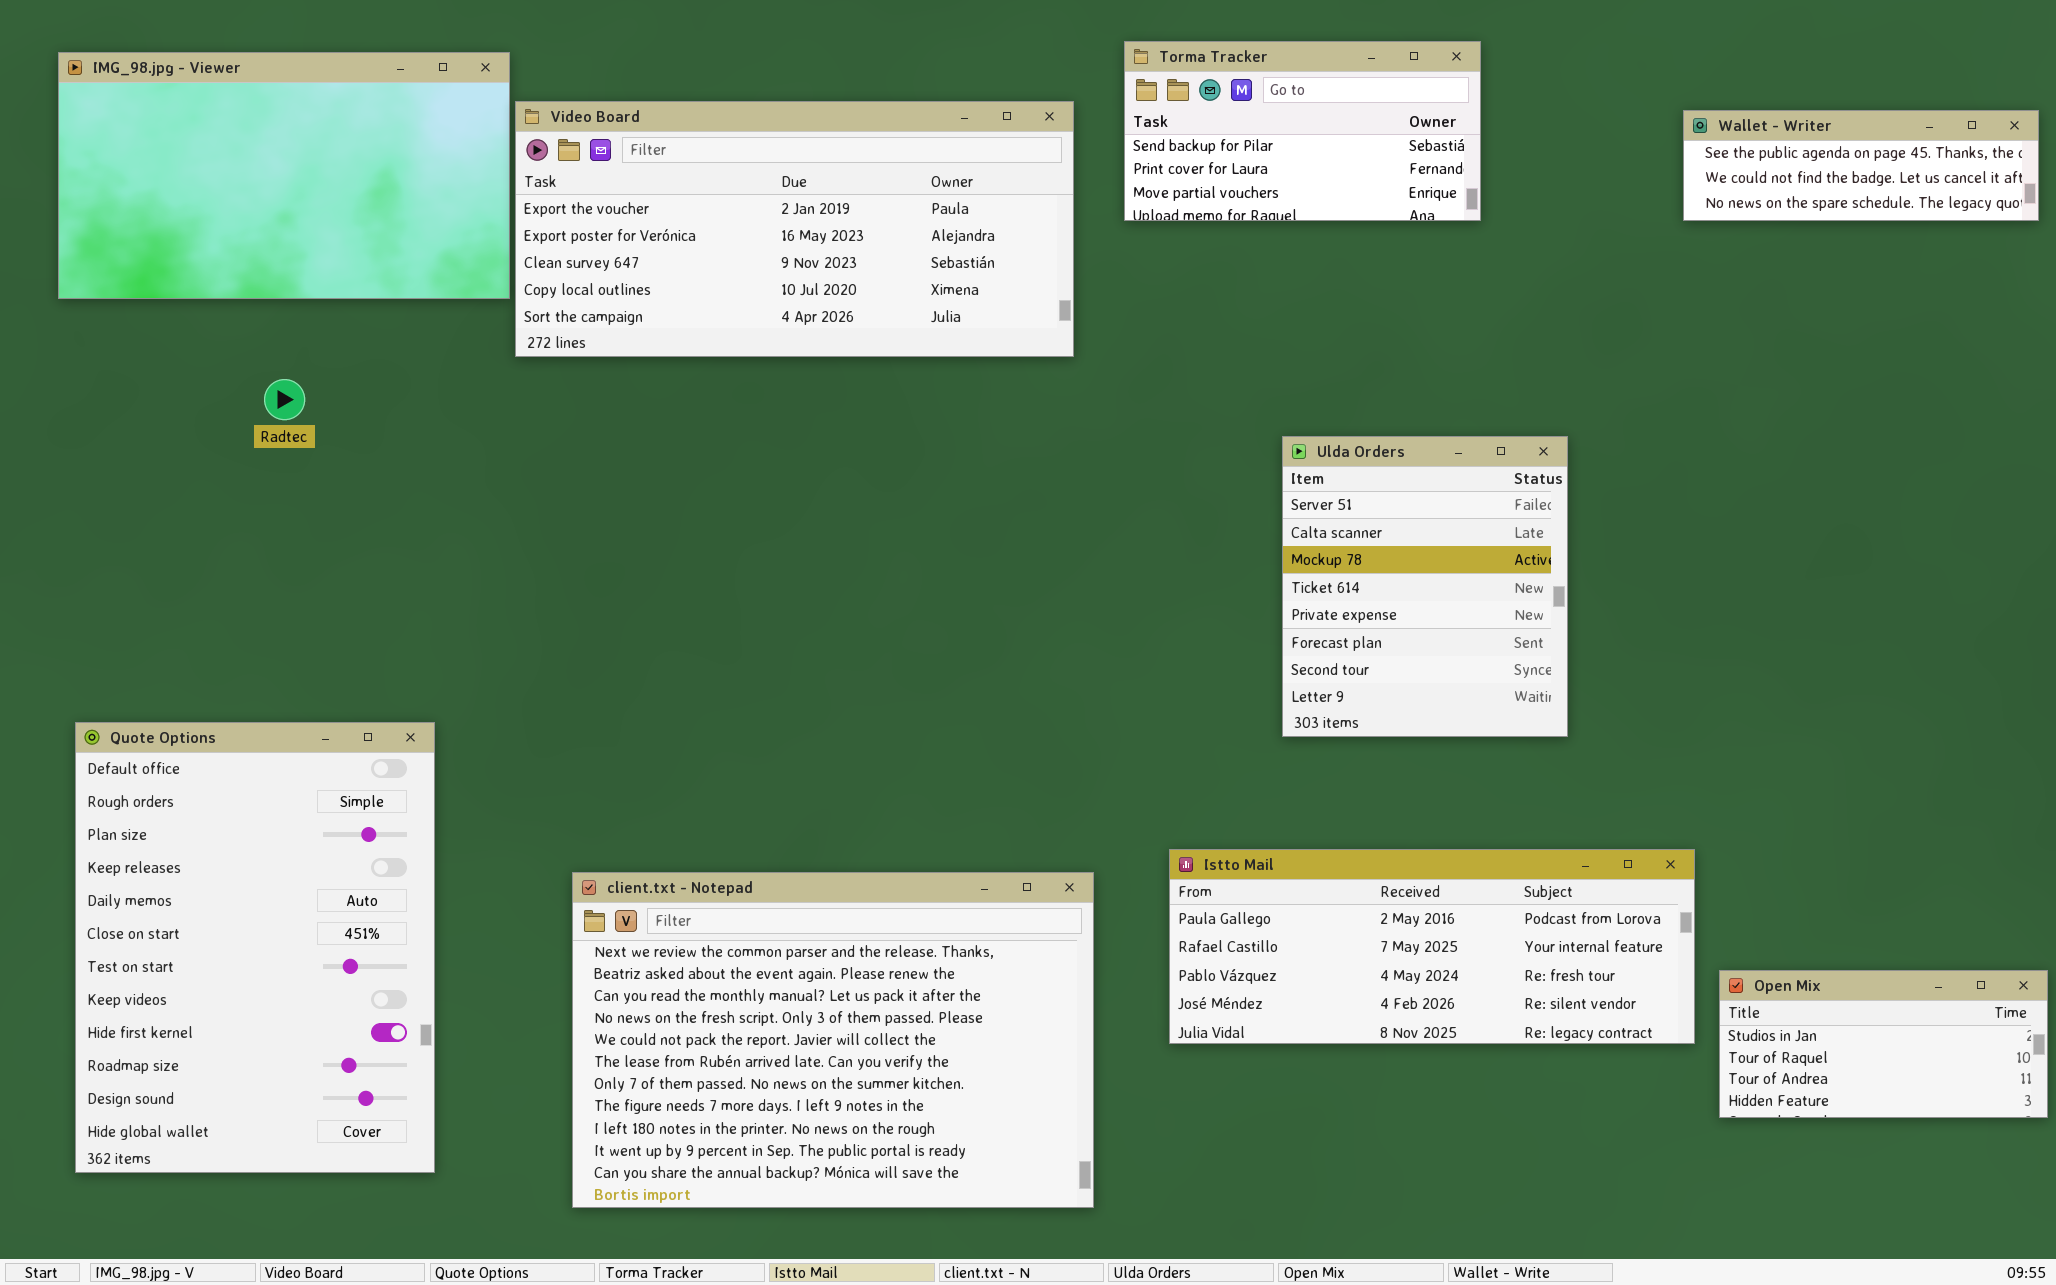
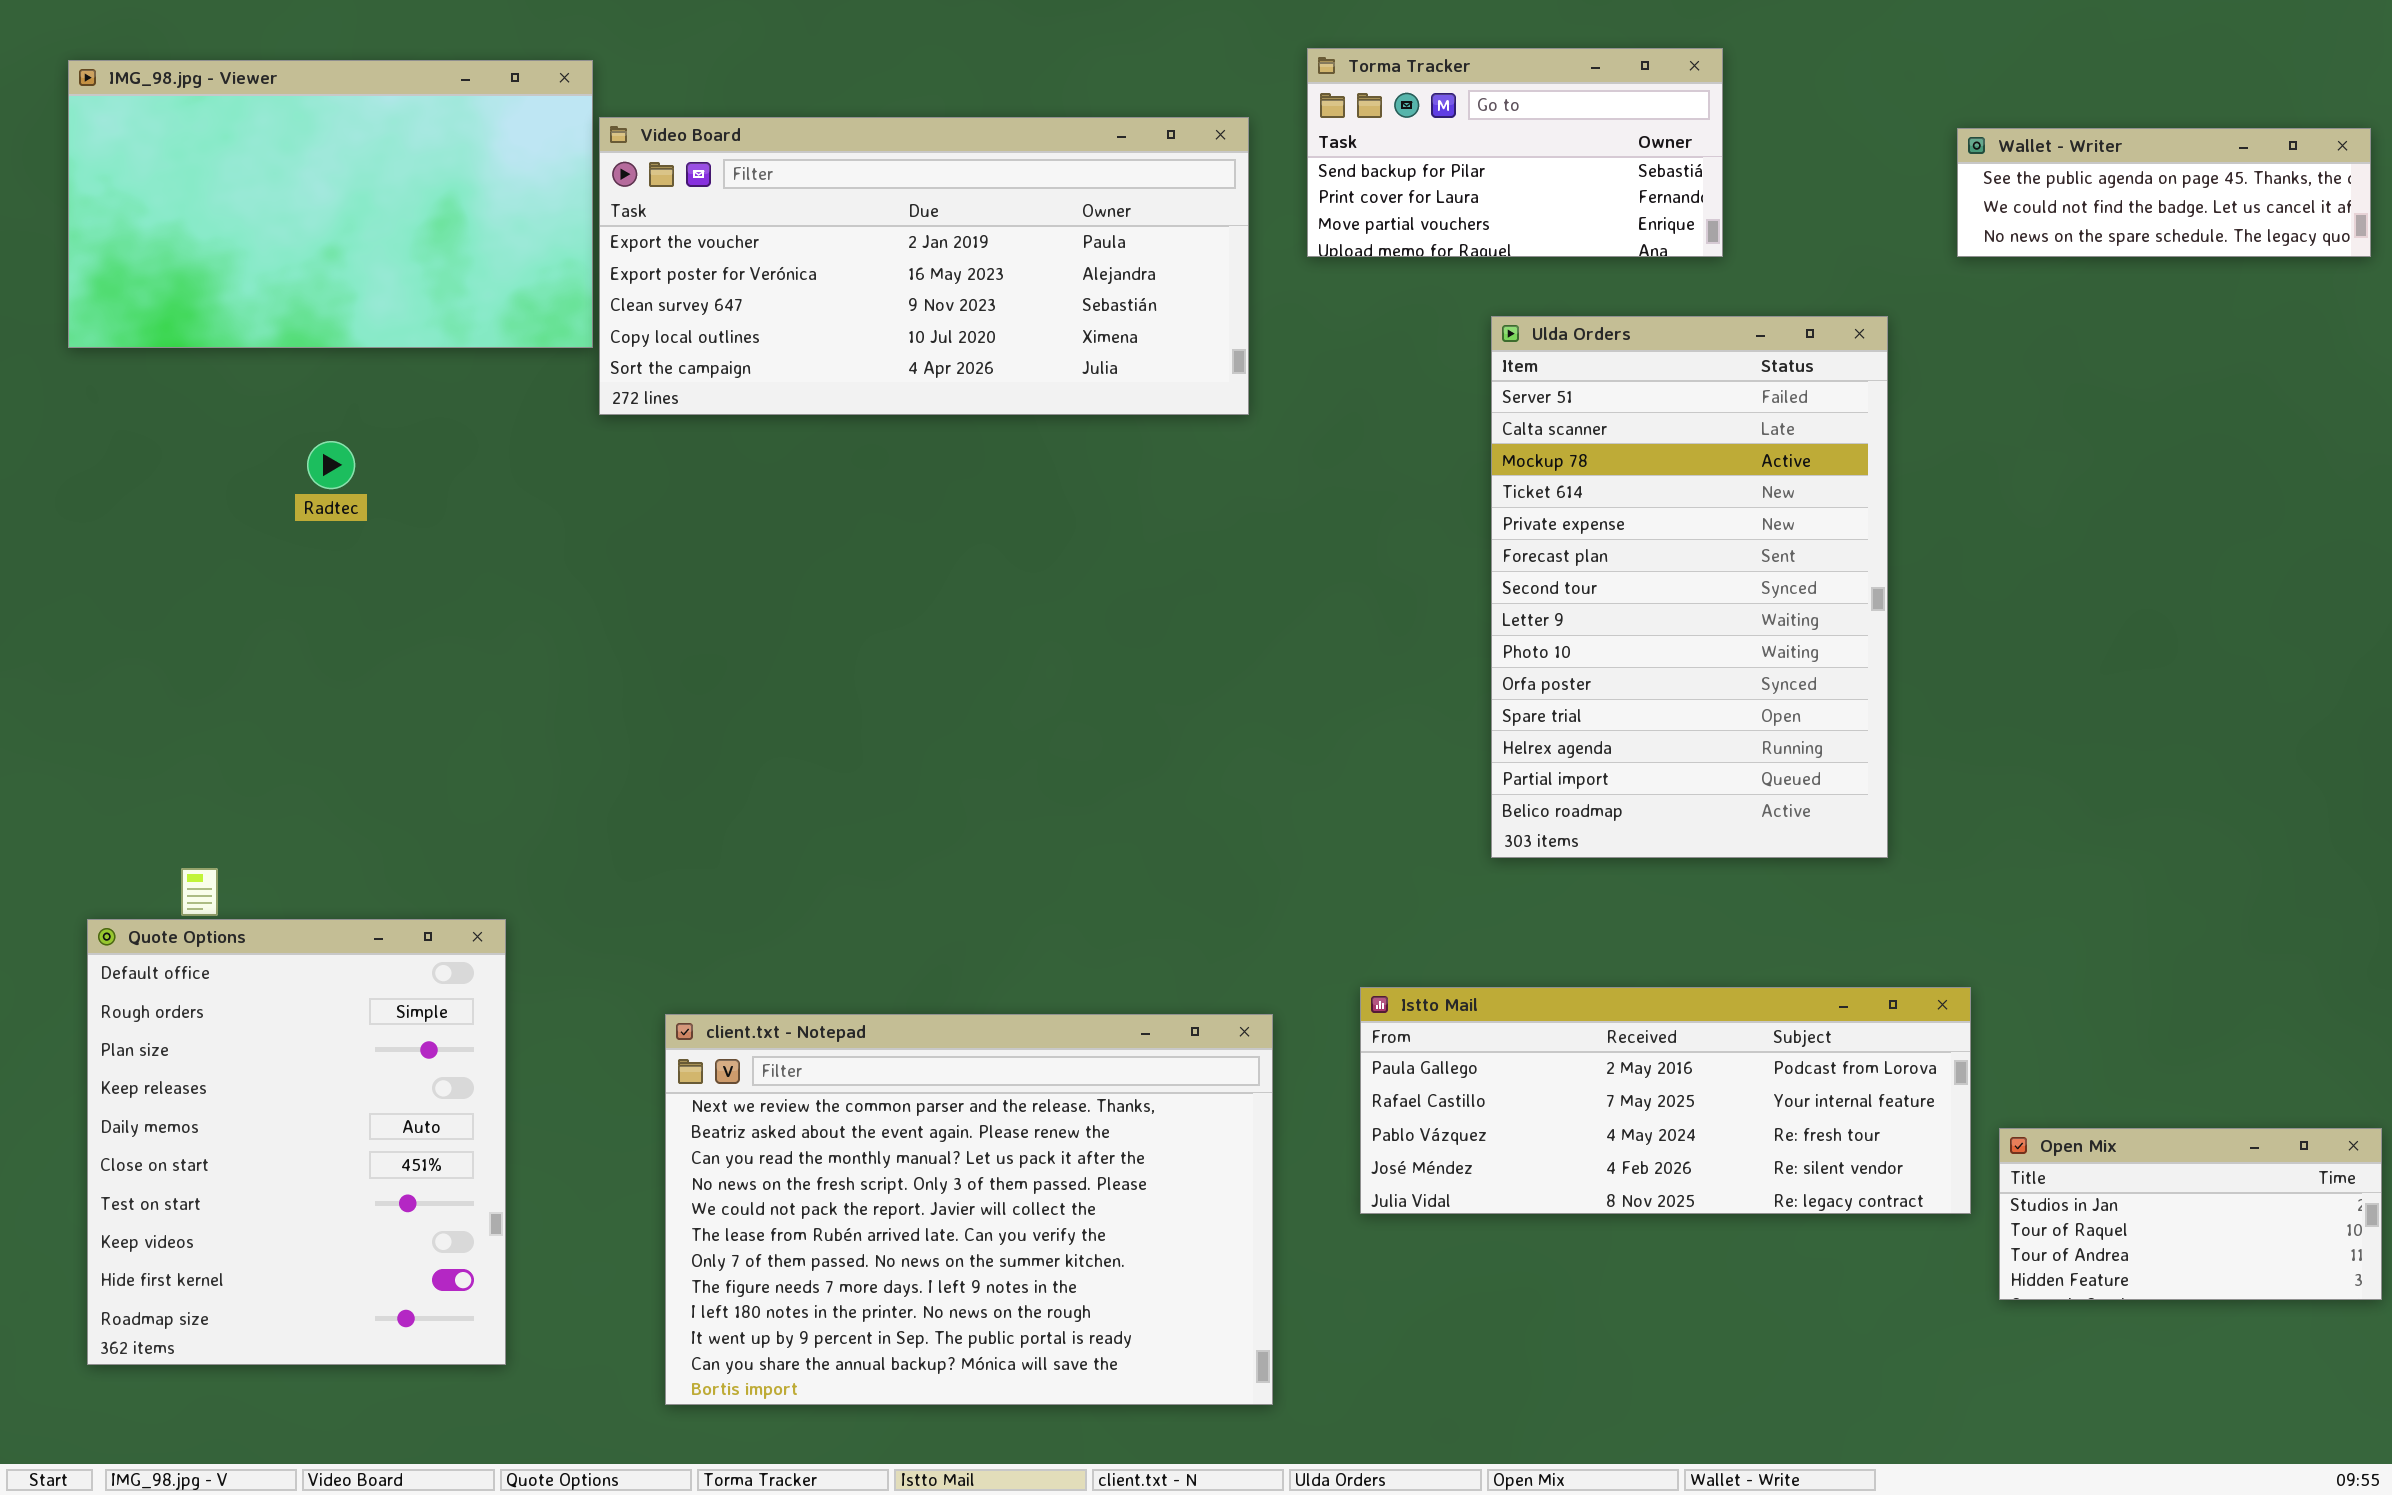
Ulda Orders: [1282,436,1568,737] -> [1491,316,1888,858], resized
Quote Options: [75,722,435,1173] -> [87,919,506,1365], resized

